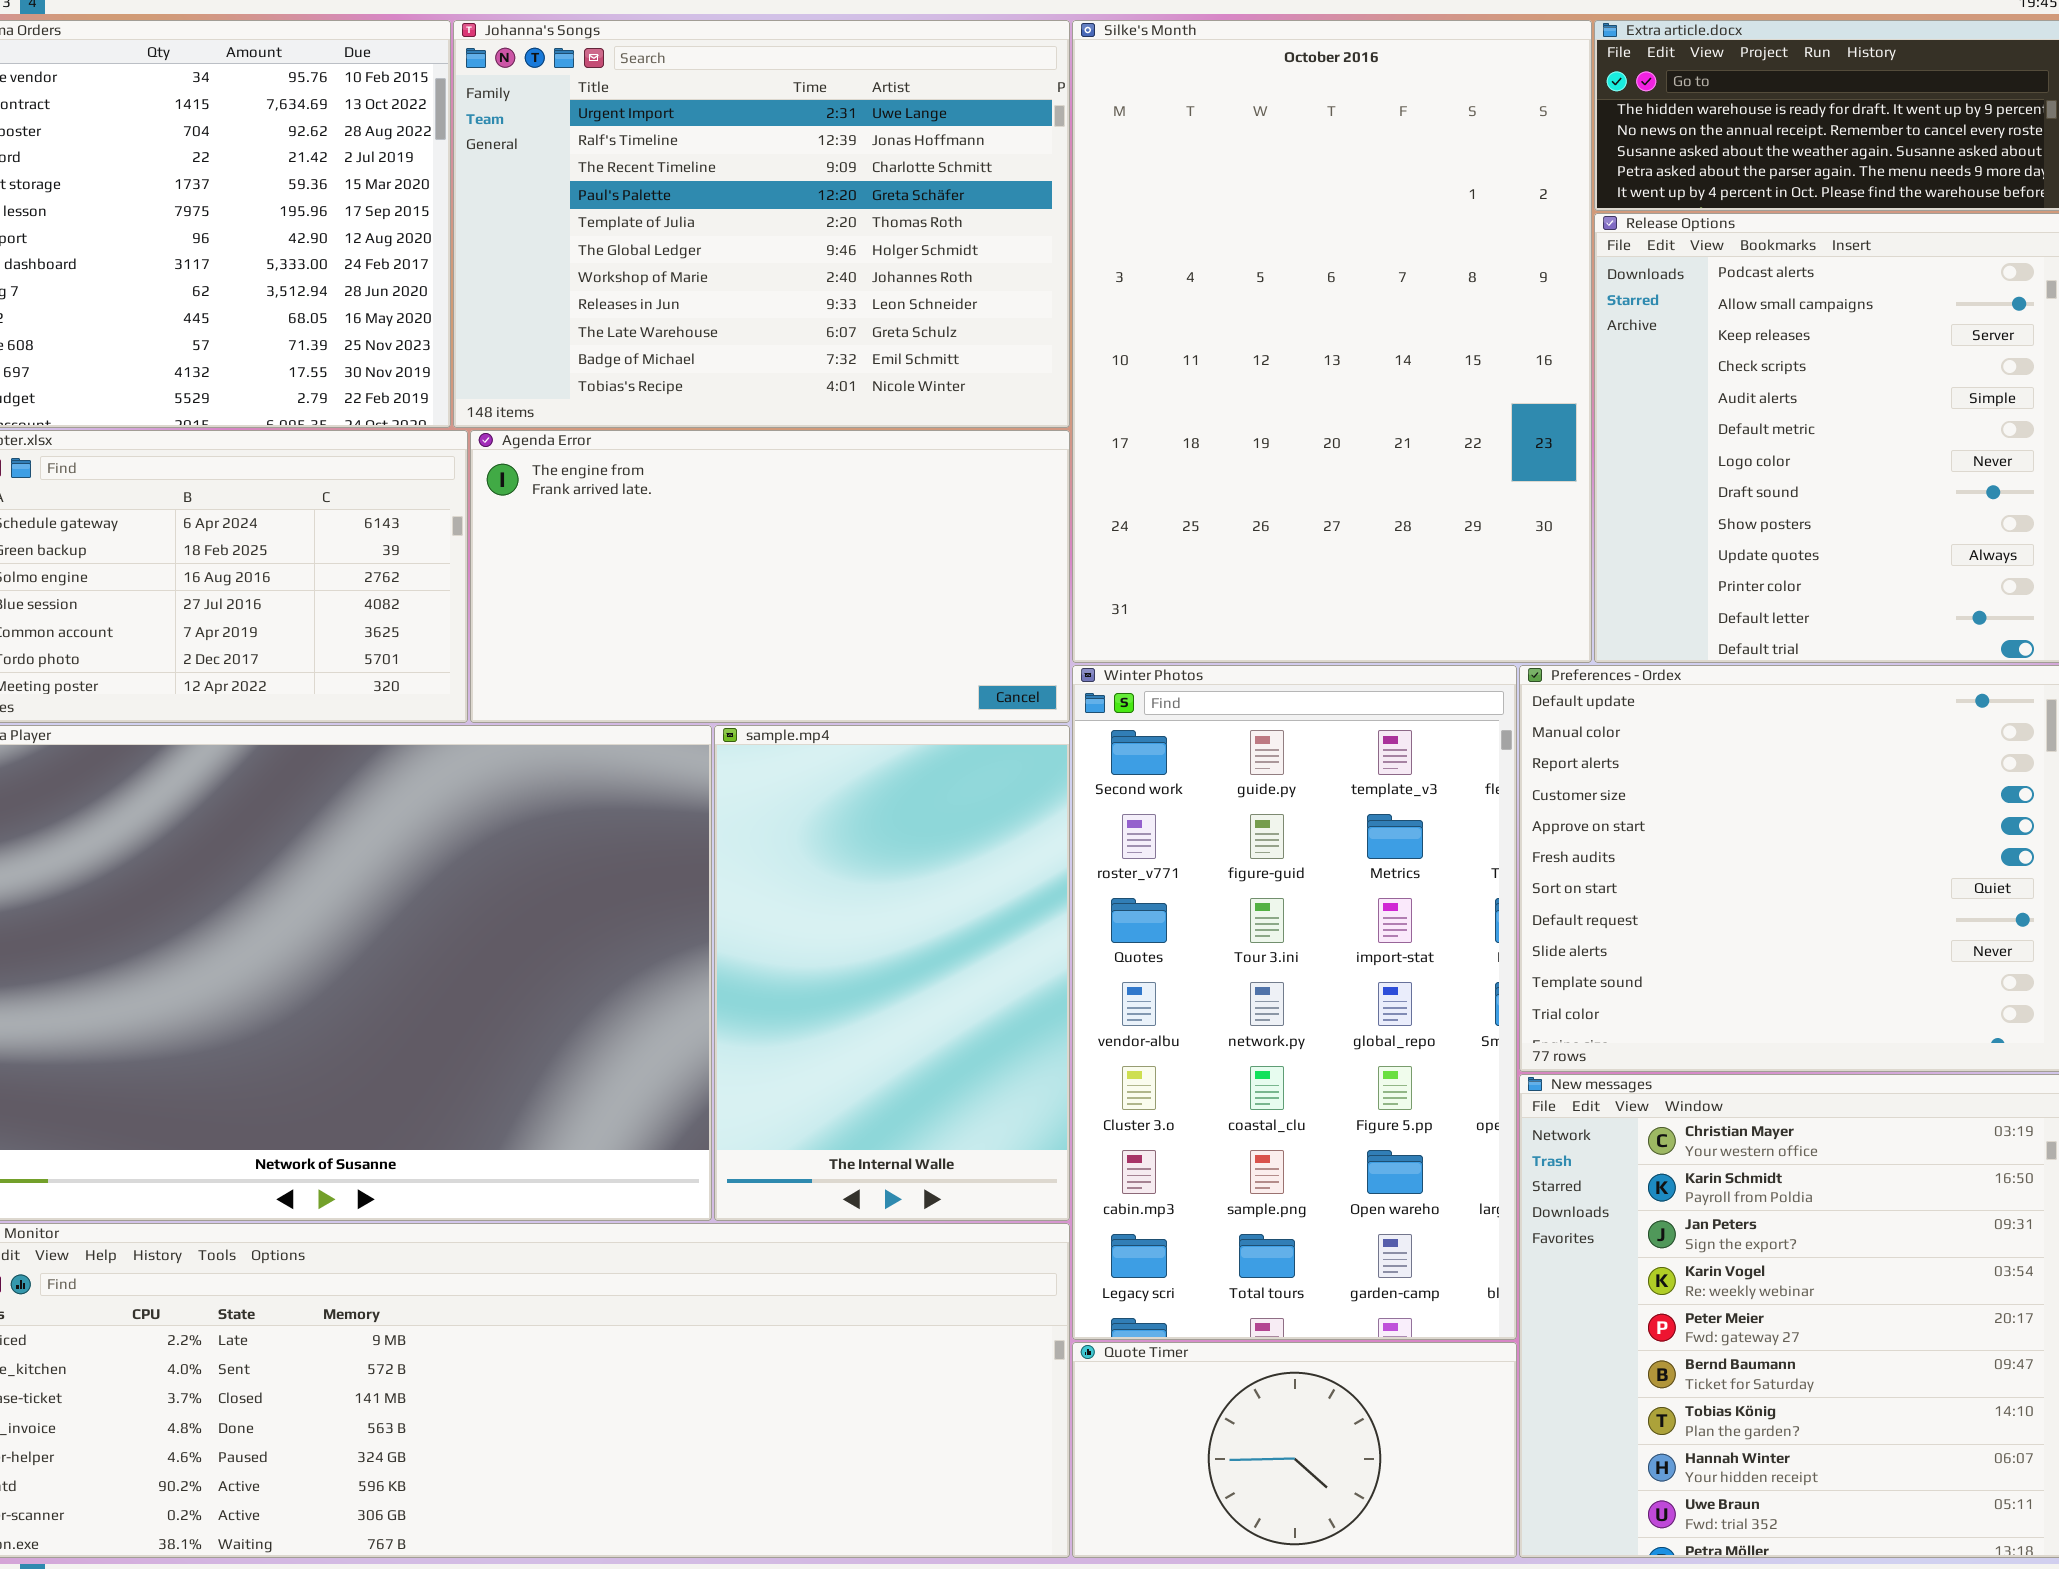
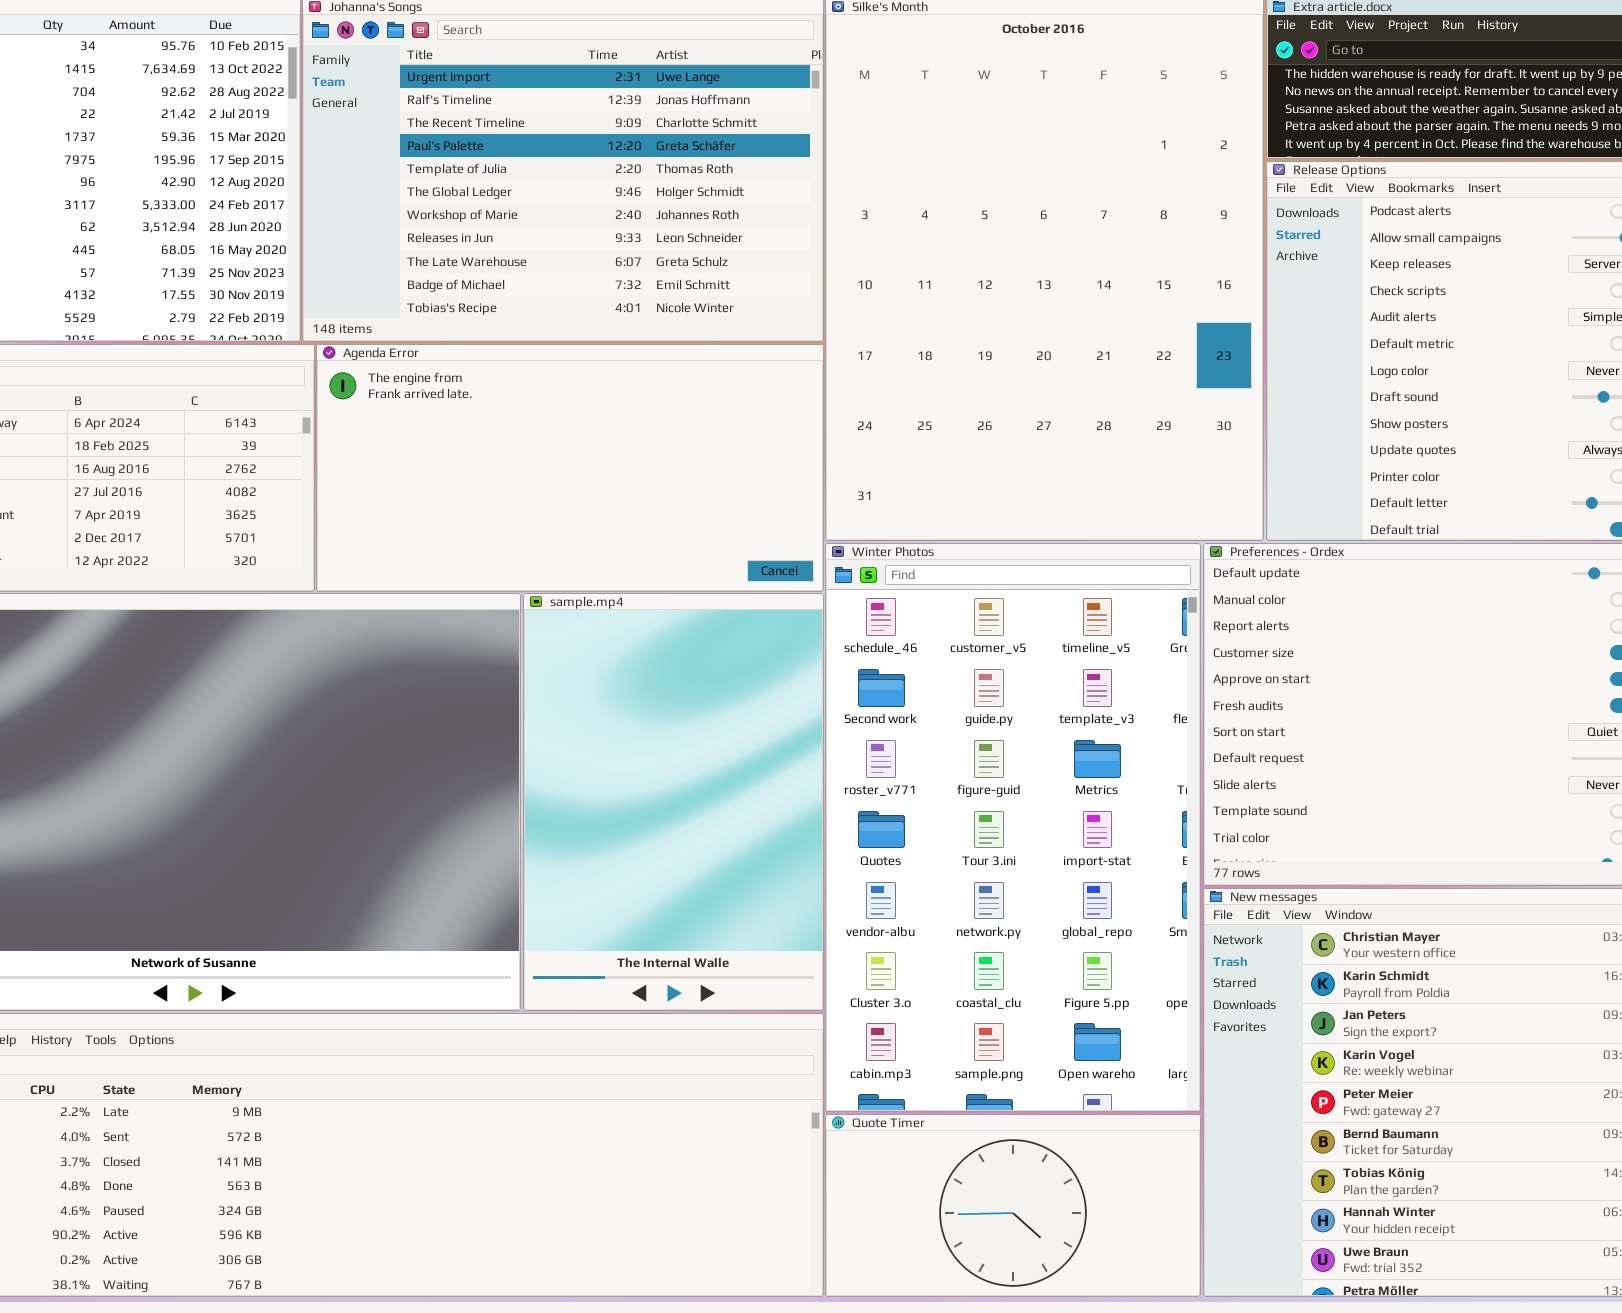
Winter Photos: [1072,665,1517,1340] -> [825,543,1201,1112], scrolled up 1 row

